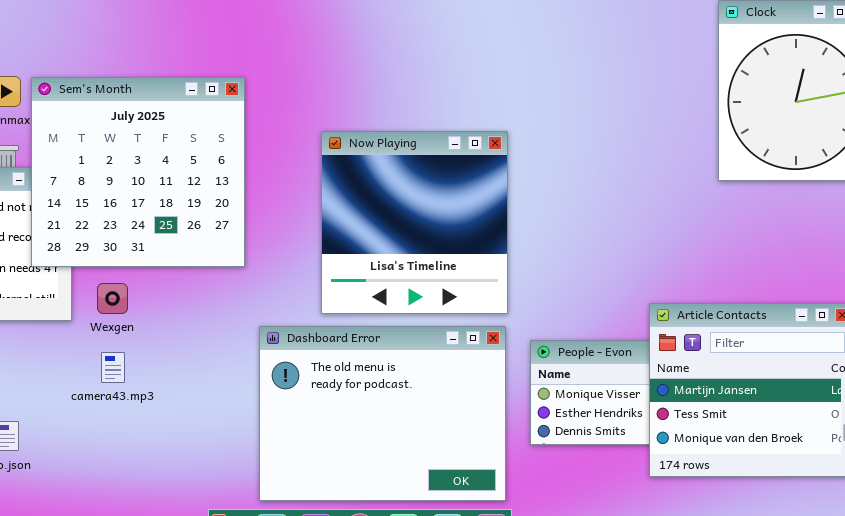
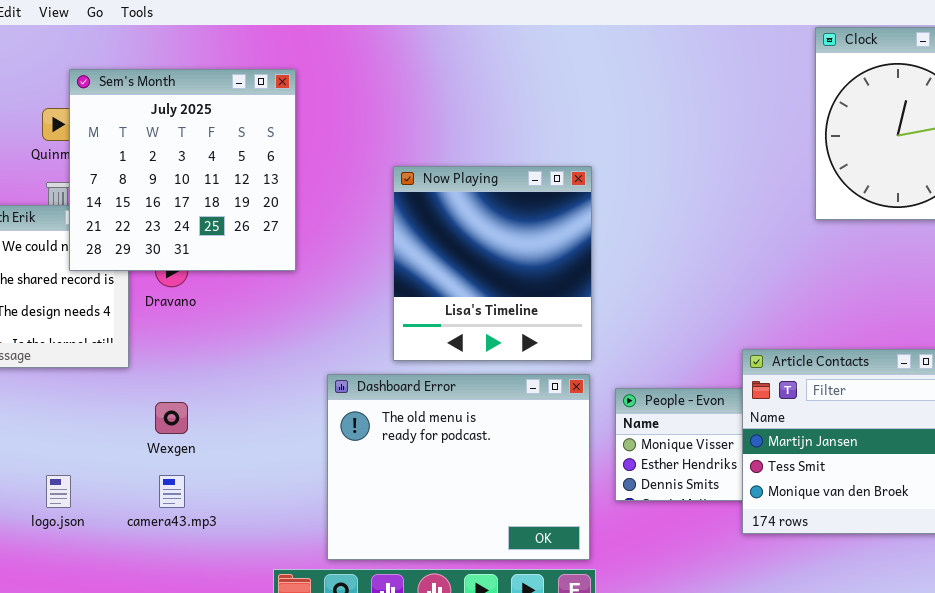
Sem's Month: [31,77,245,267] -> [69,69,296,271], moved
Wexgen: [97,283,128,314] -> [155,402,188,434], moved
camera43.mp3: [101,352,125,383] -> [159,475,185,508], moved

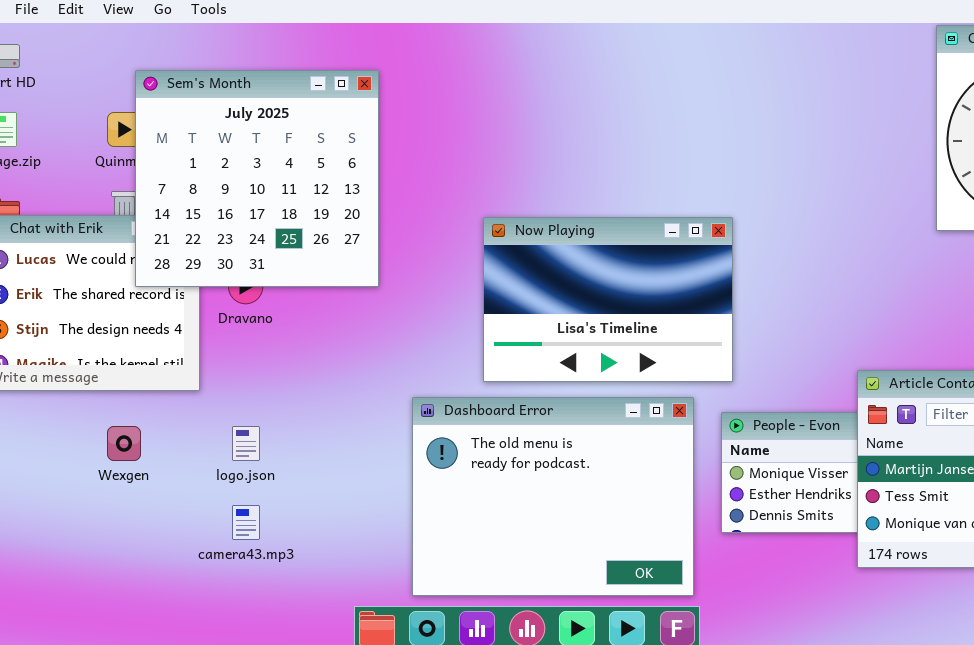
Now Playing: [393,166,592,361] -> [483,217,733,382], resized
Wexgen: [155,402,188,434] -> [107,426,141,461], moved
logo.json: [46,475,71,508] -> [232,426,260,461], moved

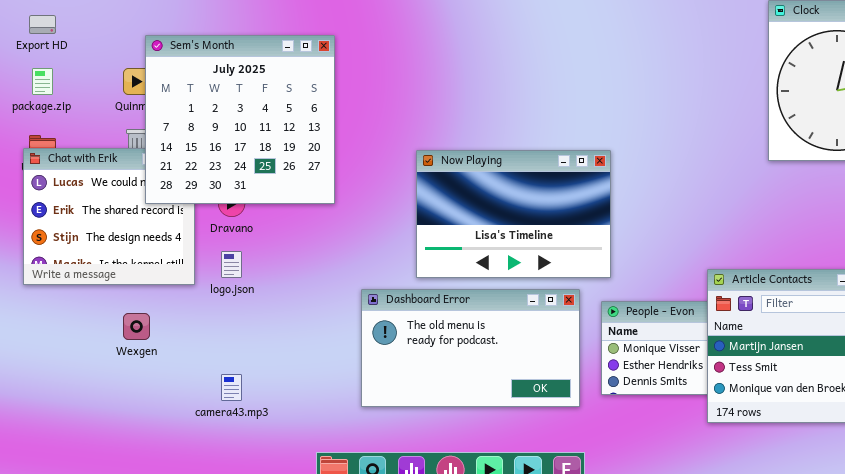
Dashboard Error: [412,397,694,596] -> [361,289,580,407], resized
logo.json: [232,426,260,461] -> [221,251,242,278], moved

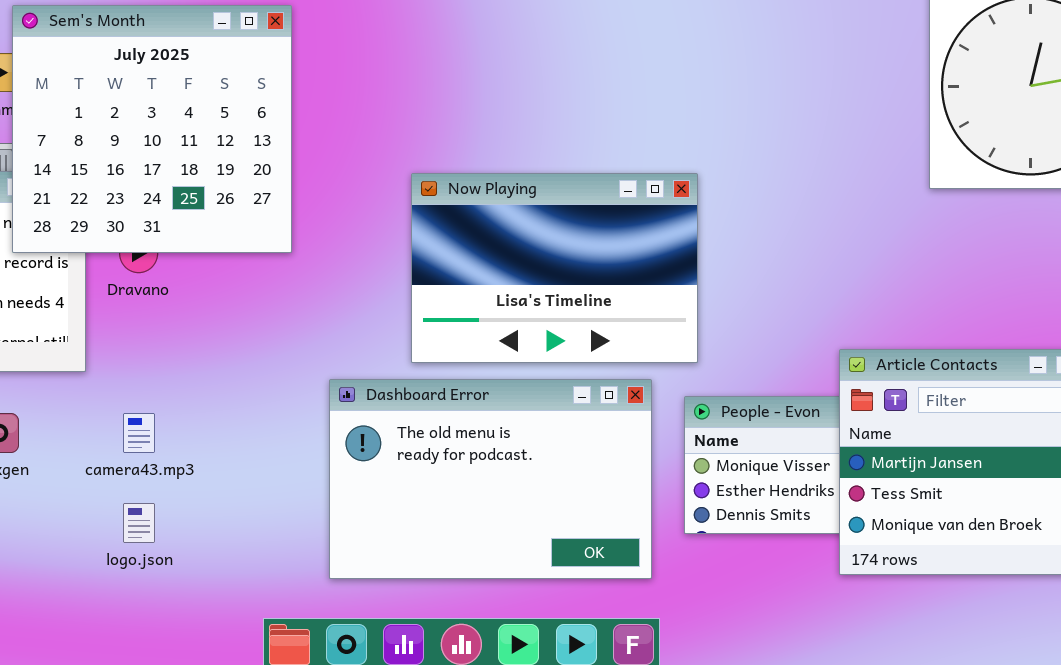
logo.json: [221,251,242,278] -> [123,503,155,543], moved
Dashboard Error: [361,289,580,407] -> [329,379,652,579], resized
camera43.mp3: [221,374,242,401] -> [123,413,155,453], moved

